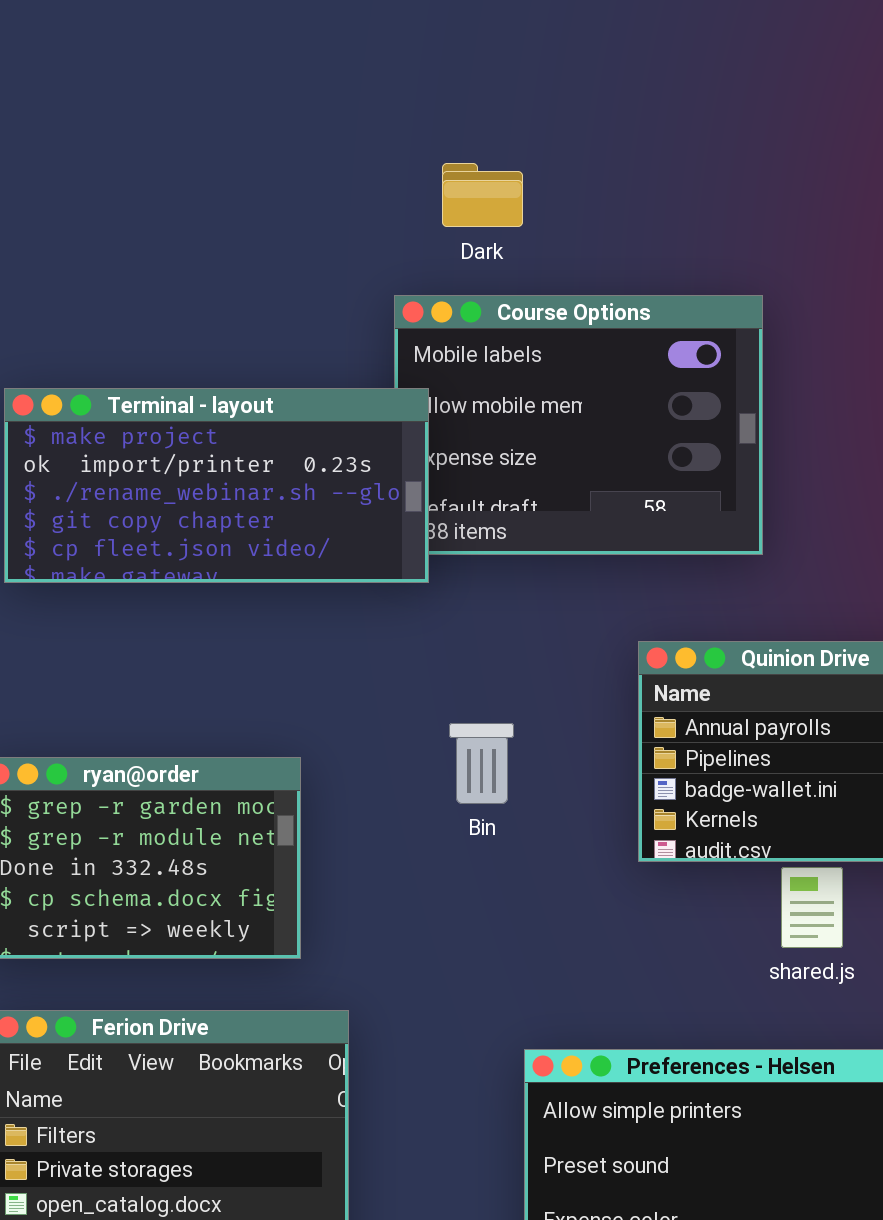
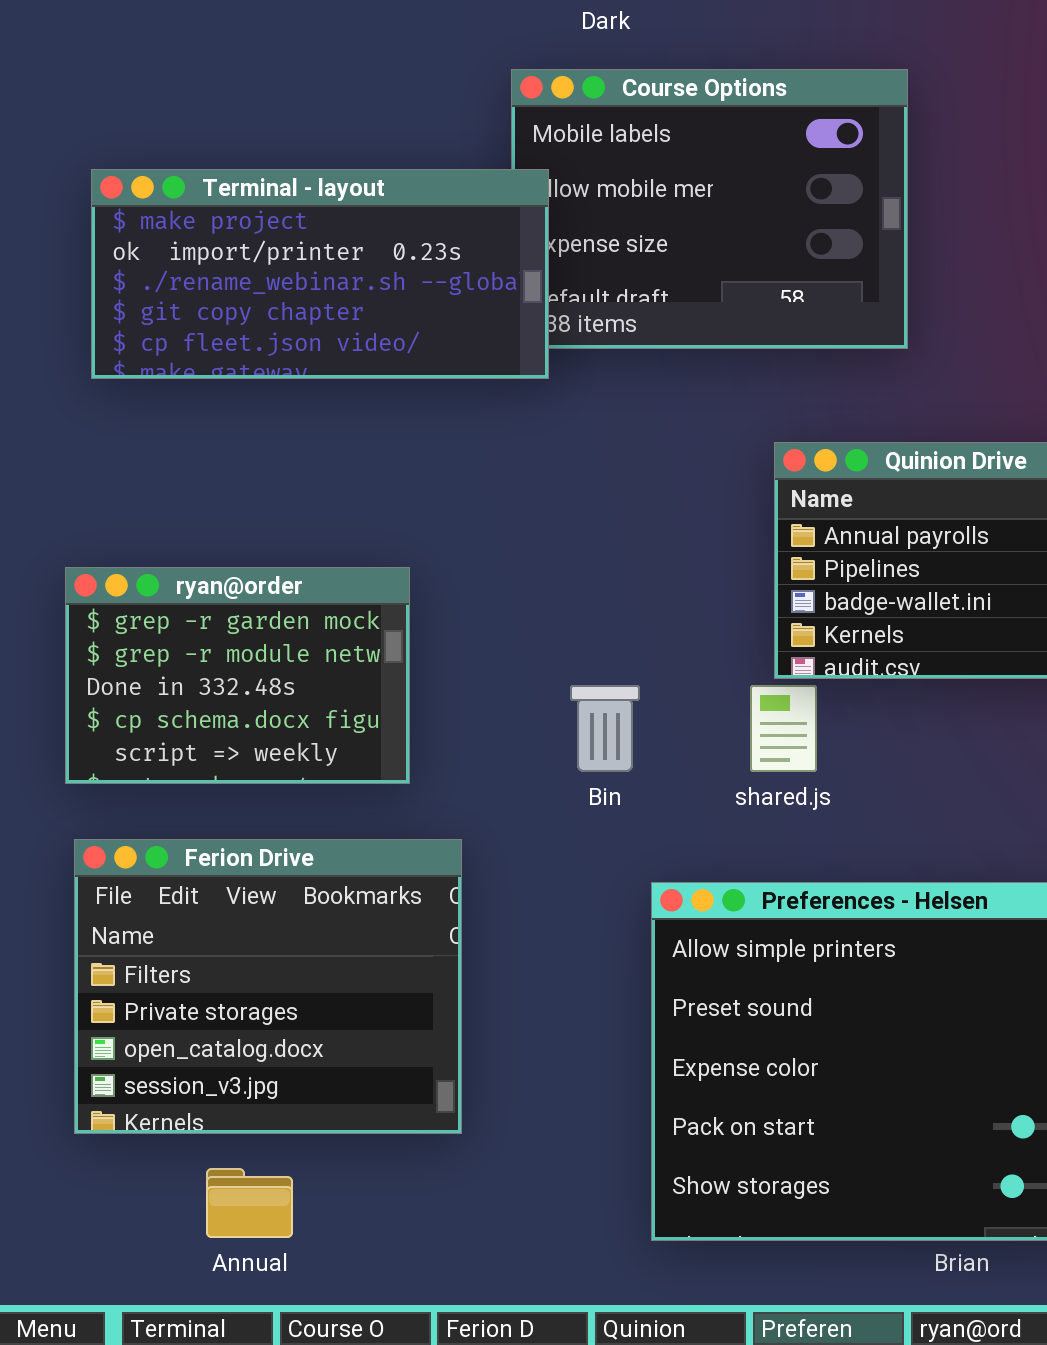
Bin: [449,723,514,804] -> [570,685,640,772], moved
shared.js: [781,867,843,948] -> [750,685,817,772], moved

